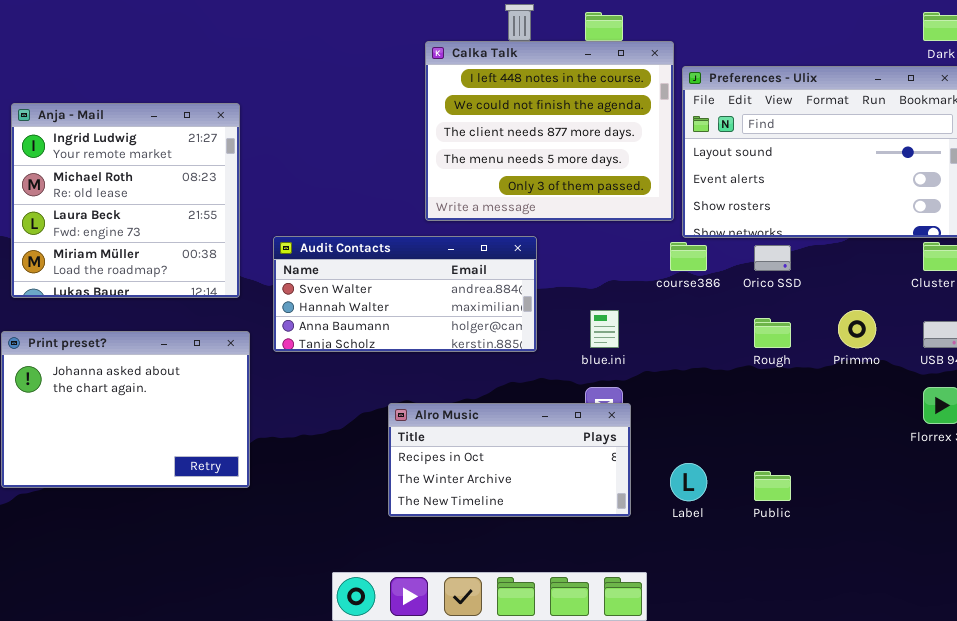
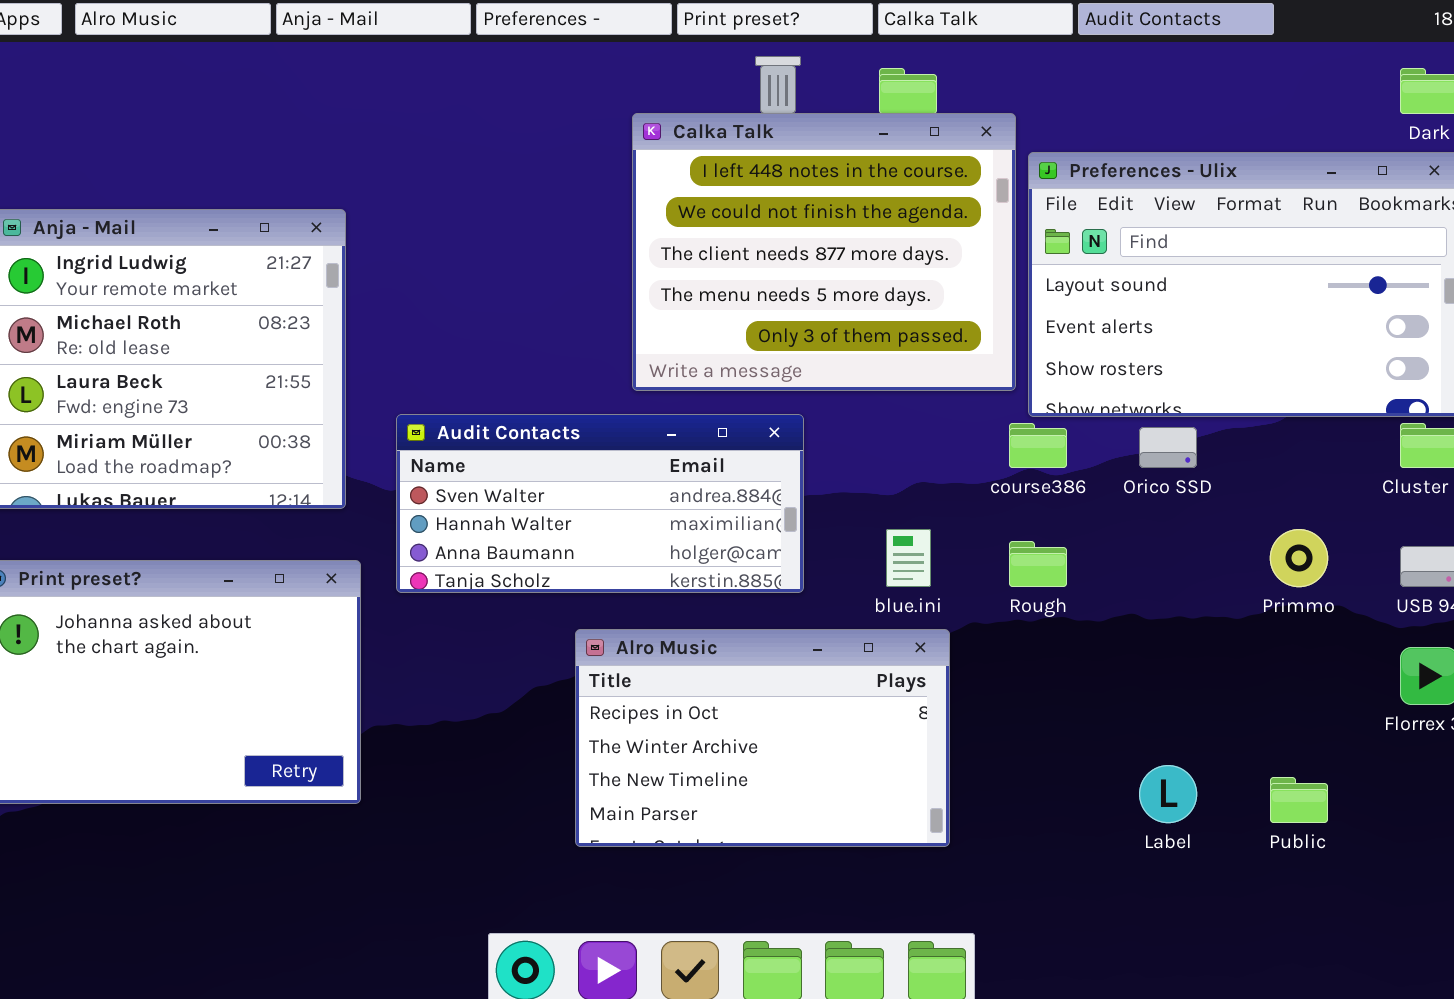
Rough: [754,318,791,348] -> [1009,541,1067,587], moved
Alro Music: [388,403,631,517] -> [575,629,950,847], resized
Label: [670,463,707,501] -> [1139,765,1197,823], moved
Public: [754,471,791,501] -> [1270,777,1328,823], moved

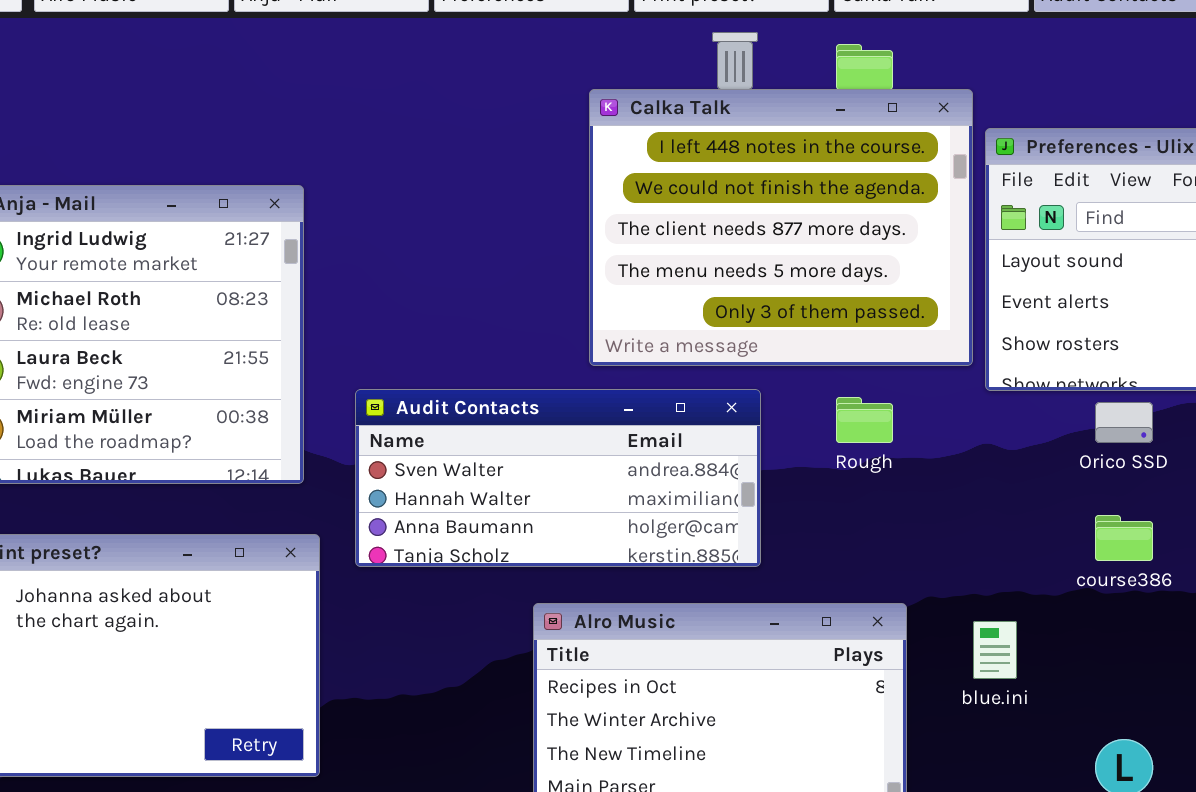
course386: [1009,423,1067,468] -> [1095,515,1153,561], moved
blue.ini: [886,529,931,587] -> [973,621,1017,679], moved
Rough: [1009,541,1067,587] -> [836,397,893,443], moved

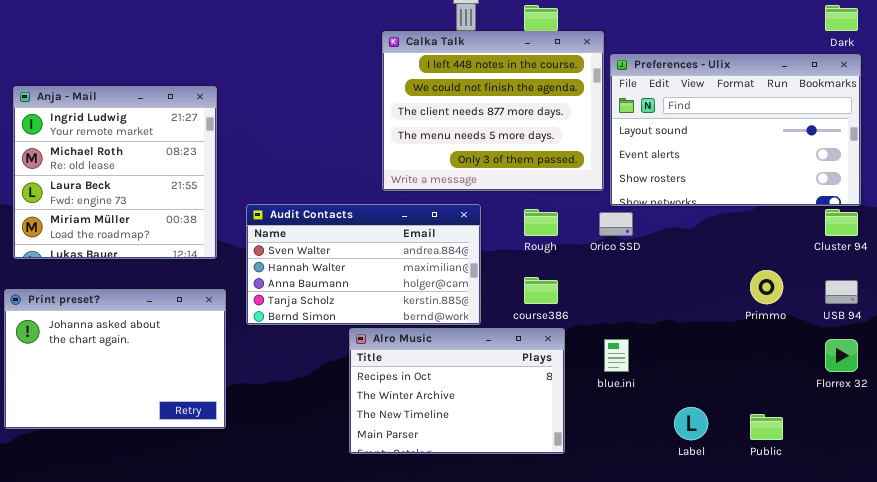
Audit Contacts: [355,389,761,567] -> [246,204,481,325], resized
Orico SSD: [1095,402,1153,443] -> [599,212,633,236], moved
course386: [1095,515,1153,561] -> [524,277,558,304], moved

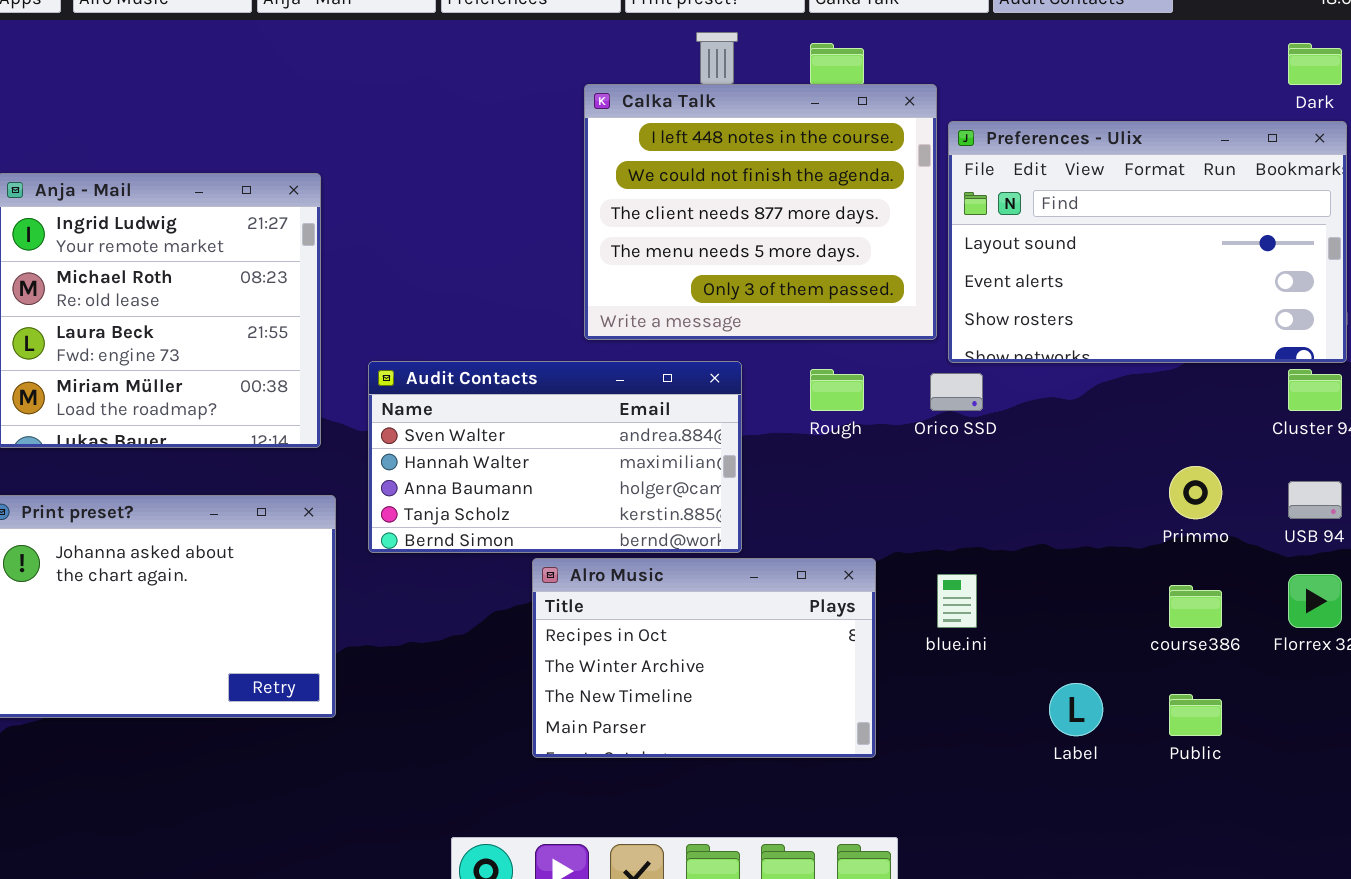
course386: [524,277,558,304] -> [1169,585,1222,628], moved

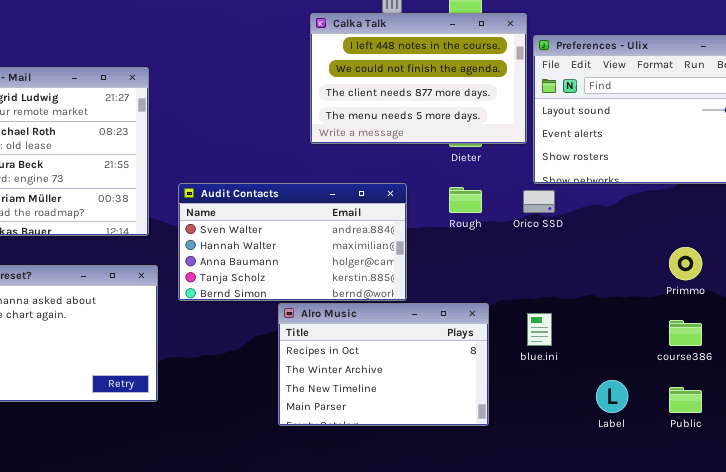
Calka Talk: [584,84,937,340] -> [310,13,527,144], resized

